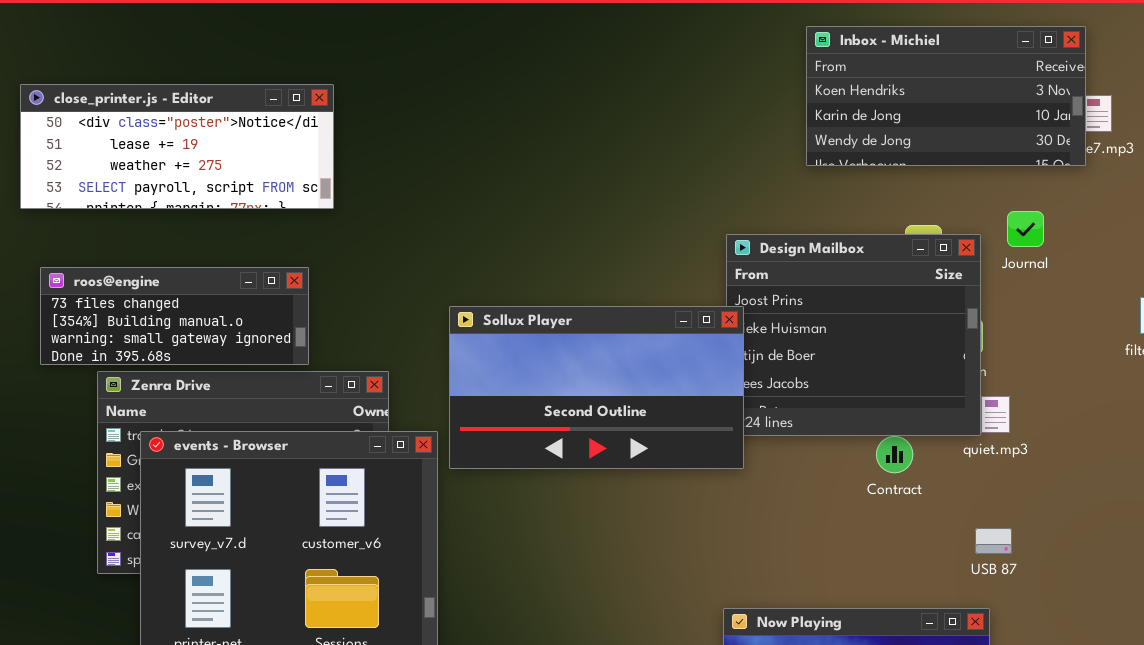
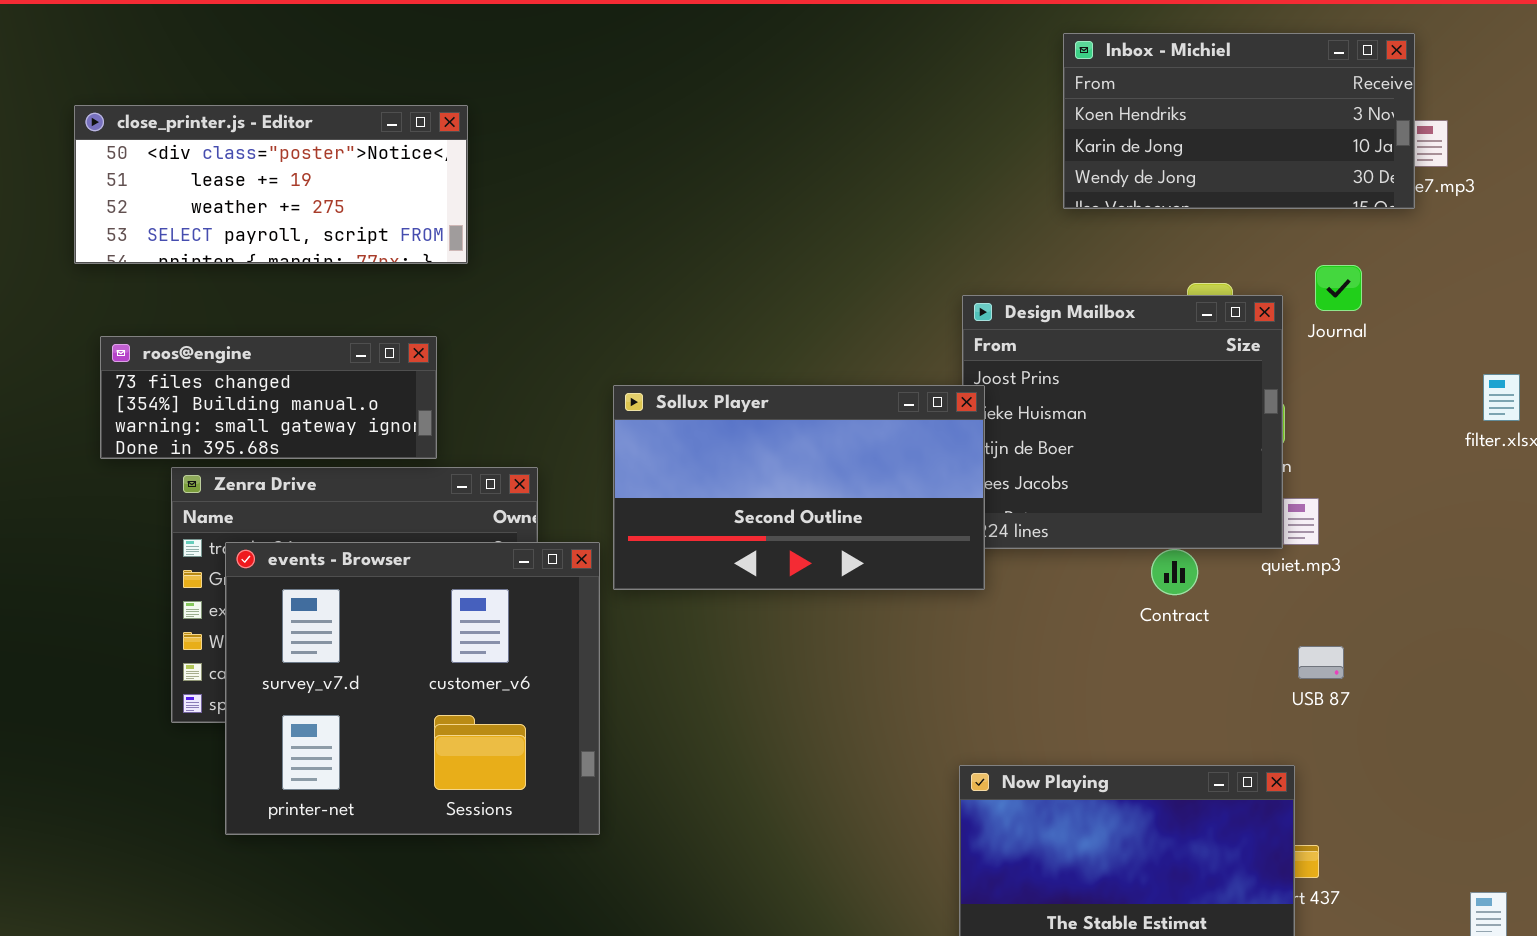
USB 87: [975,528,1012,554] -> [1298,646,1344,679], moved

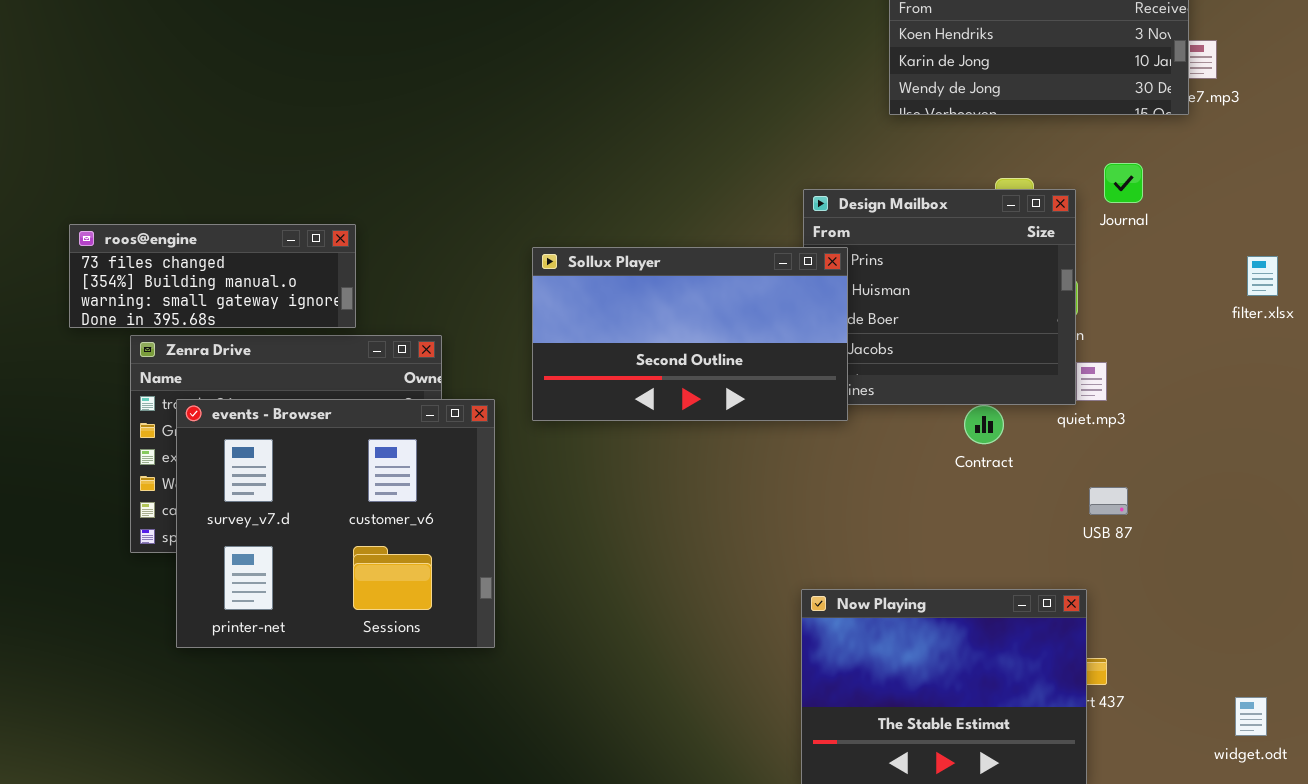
close_printer.js - Editor: [74,105,468,264] -> none, closed
Sollux Player: [613,385,985,590] -> [532,247,848,421], moved

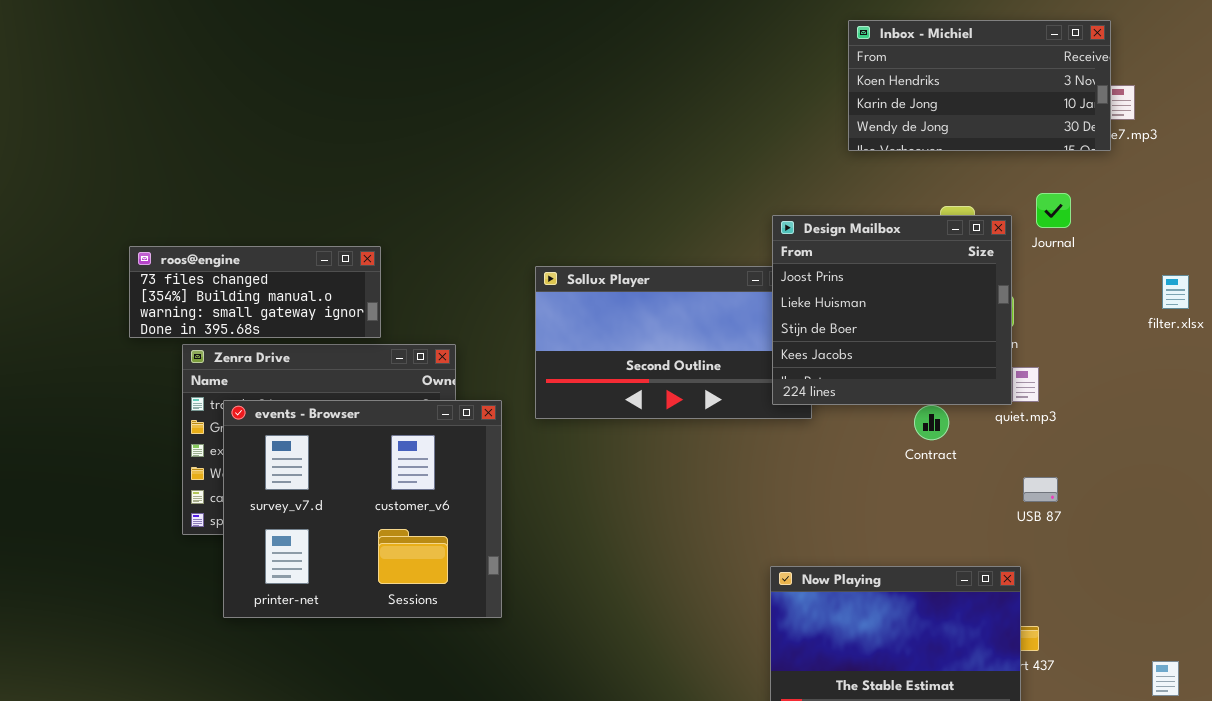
Design Mailbox: [803,189,1076,405] -> [772,215,1012,405], raised

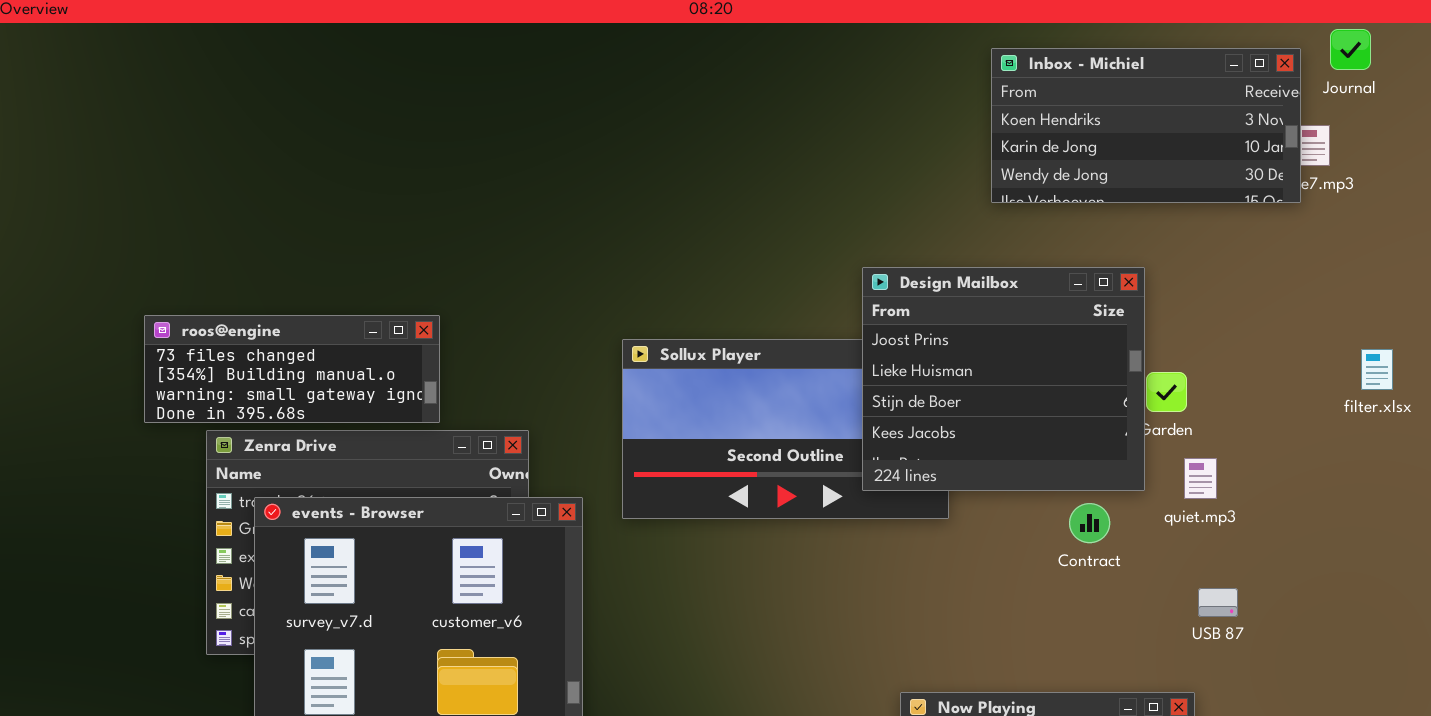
Journal: [1036,193,1071,228] -> [1330,29,1371,70], moved
Design Mailbox: [772,215,1012,405] -> [862,267,1145,491], moved

